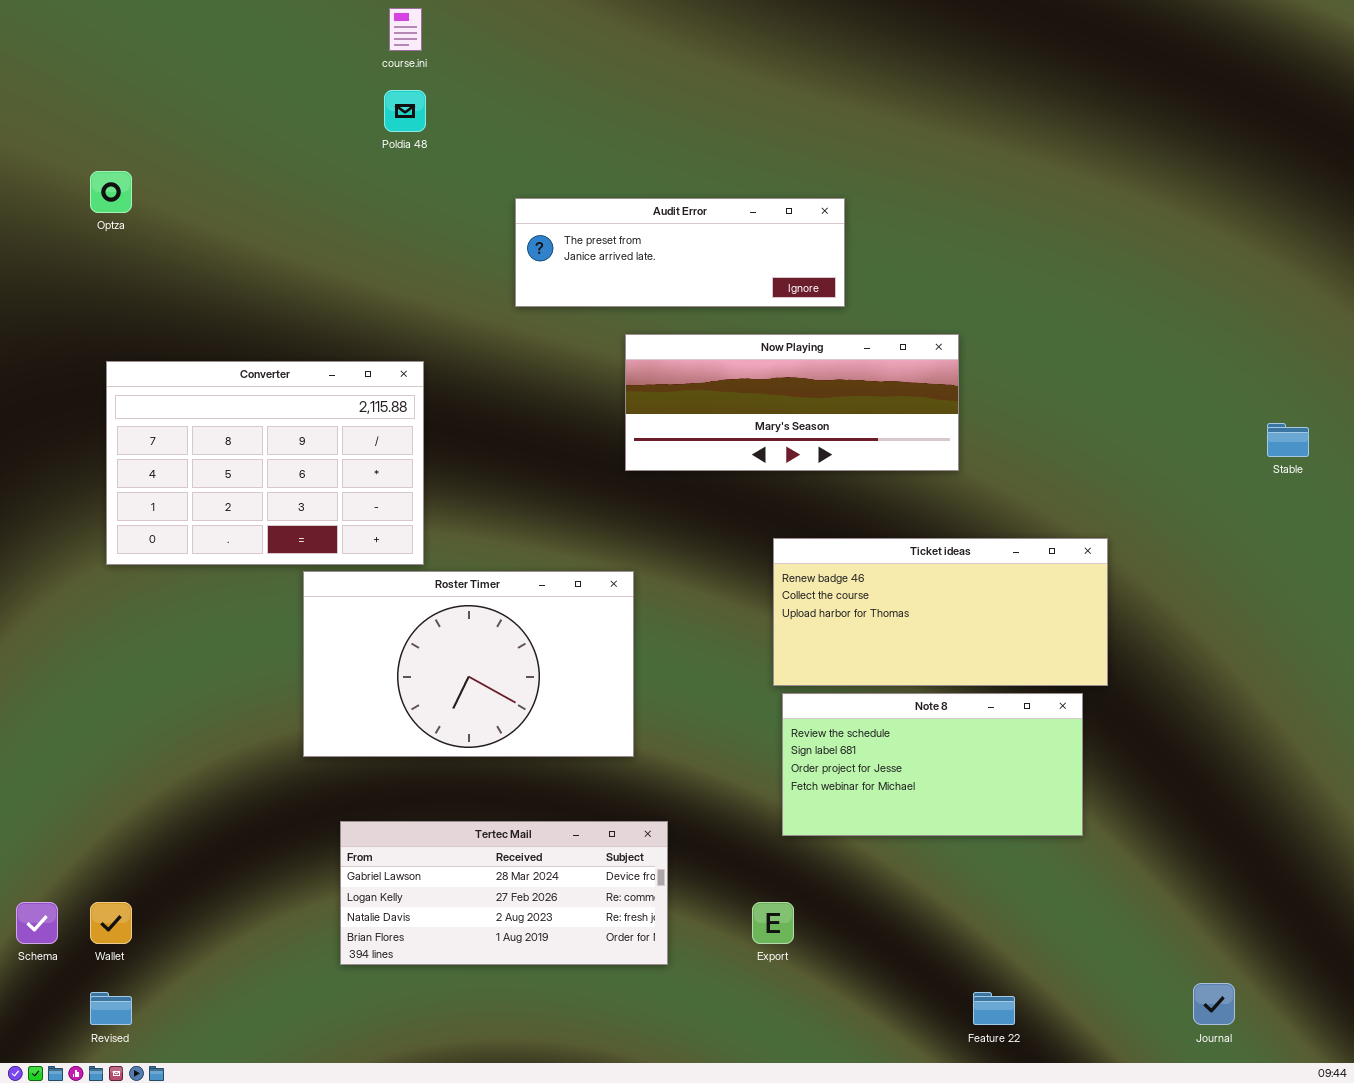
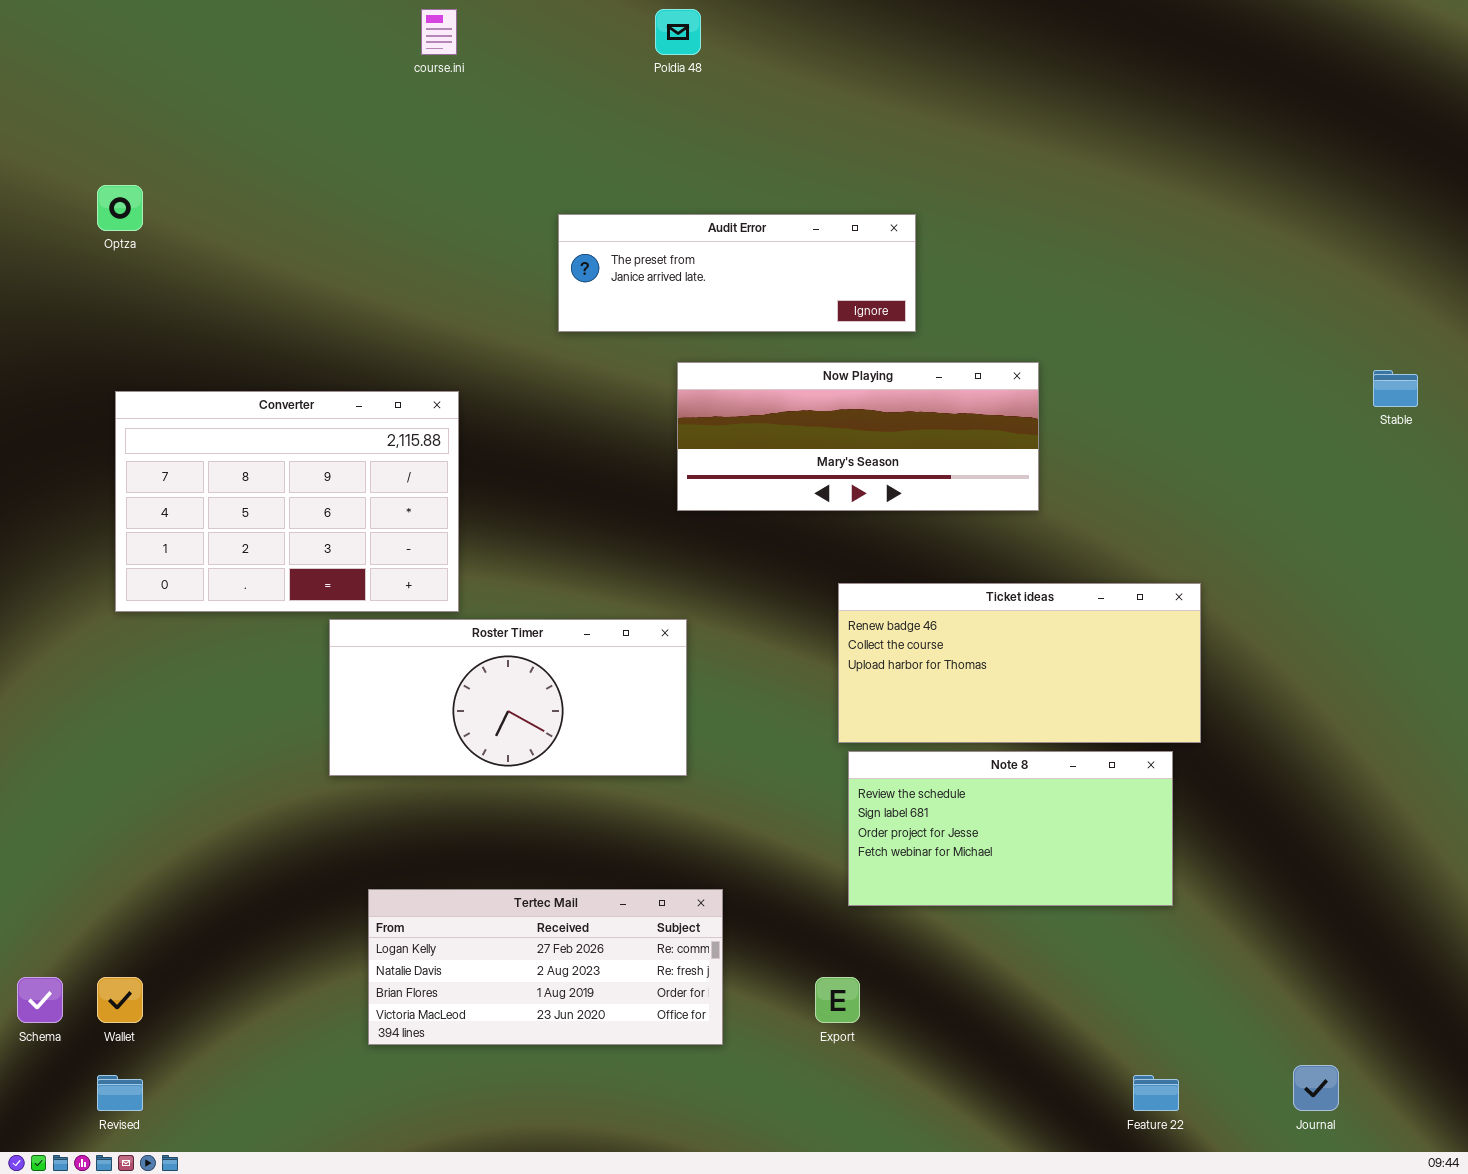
Poldia 48: [384,90,426,132] -> [655,9,701,55], moved
Stable: [1267,423,1309,457] -> [1373,370,1418,407], moved
Roster Timer: [303,571,634,757] -> [329,619,687,776], resized
Tertec Mail: [340,821,668,965] -> [368,889,723,1045], scrolled down 1 row
Feature 22: [973,992,1015,1025] -> [1133,1075,1179,1111], moved

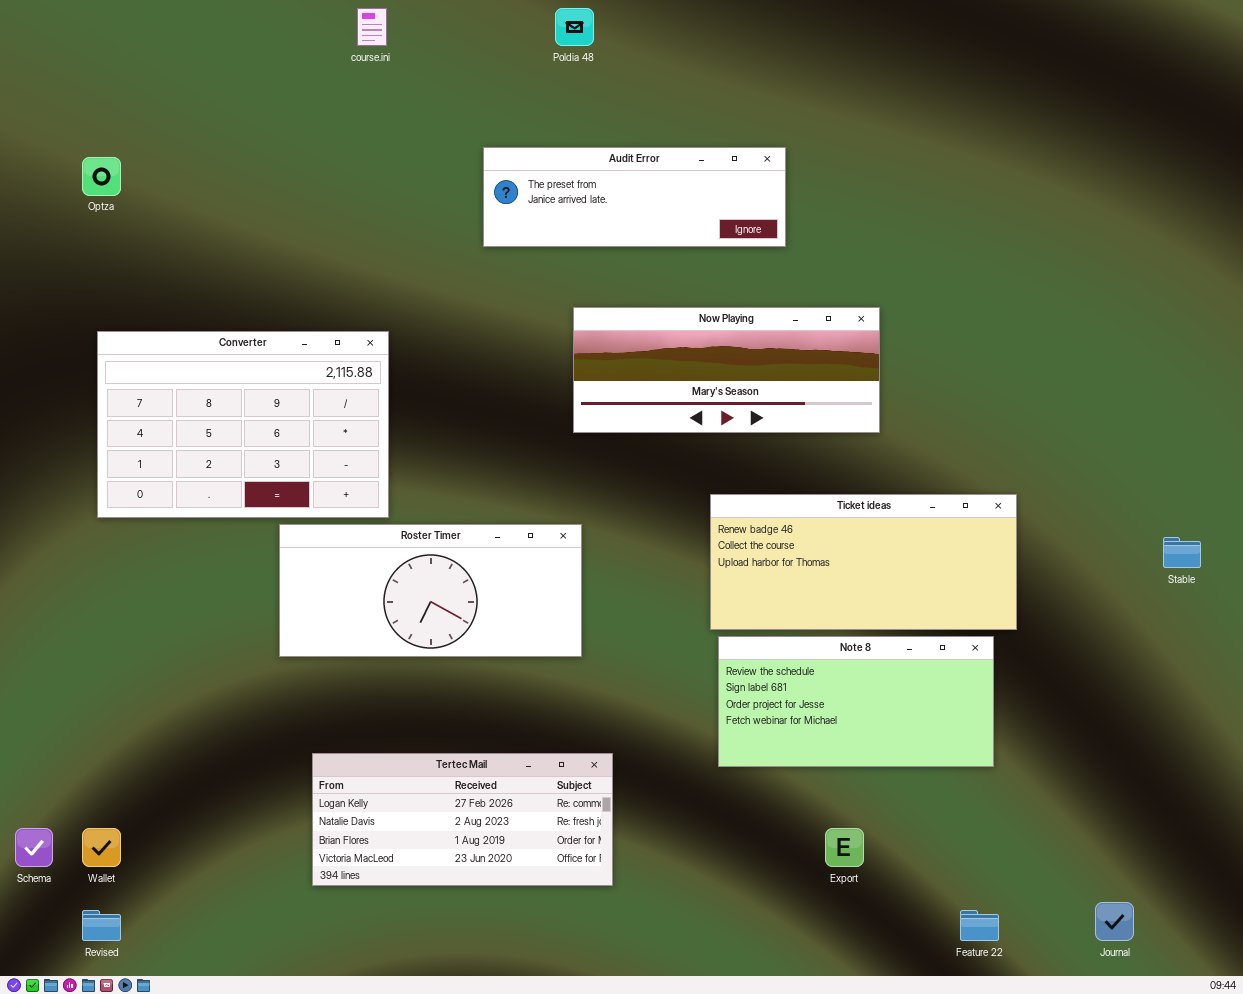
Audit Error: [558,214,916,332] -> [483,147,786,247], moved
Stable: [1373,370,1418,407] -> [1163,537,1201,568], moved
Export: [815,977,860,1023] -> [825,828,864,867], moved

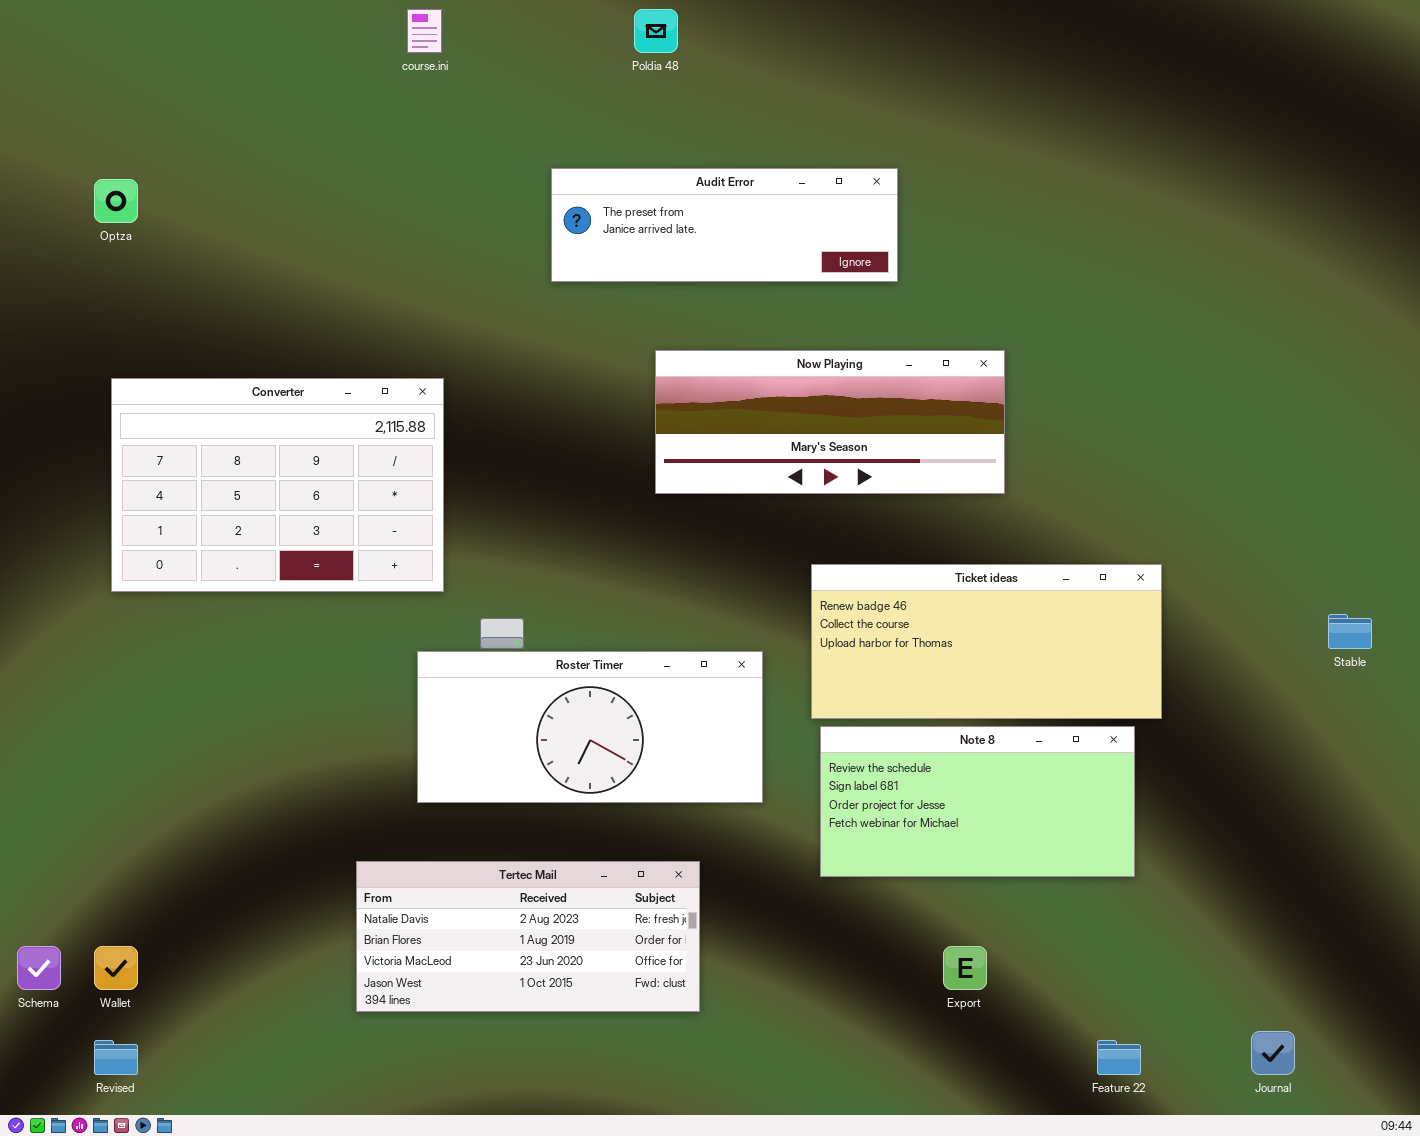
Roster Timer: [279,524,582,657] -> [417,651,763,803], moved
Tertec Mail: [312,753,613,886] -> [356,861,700,1012], scrolled down 1 row

